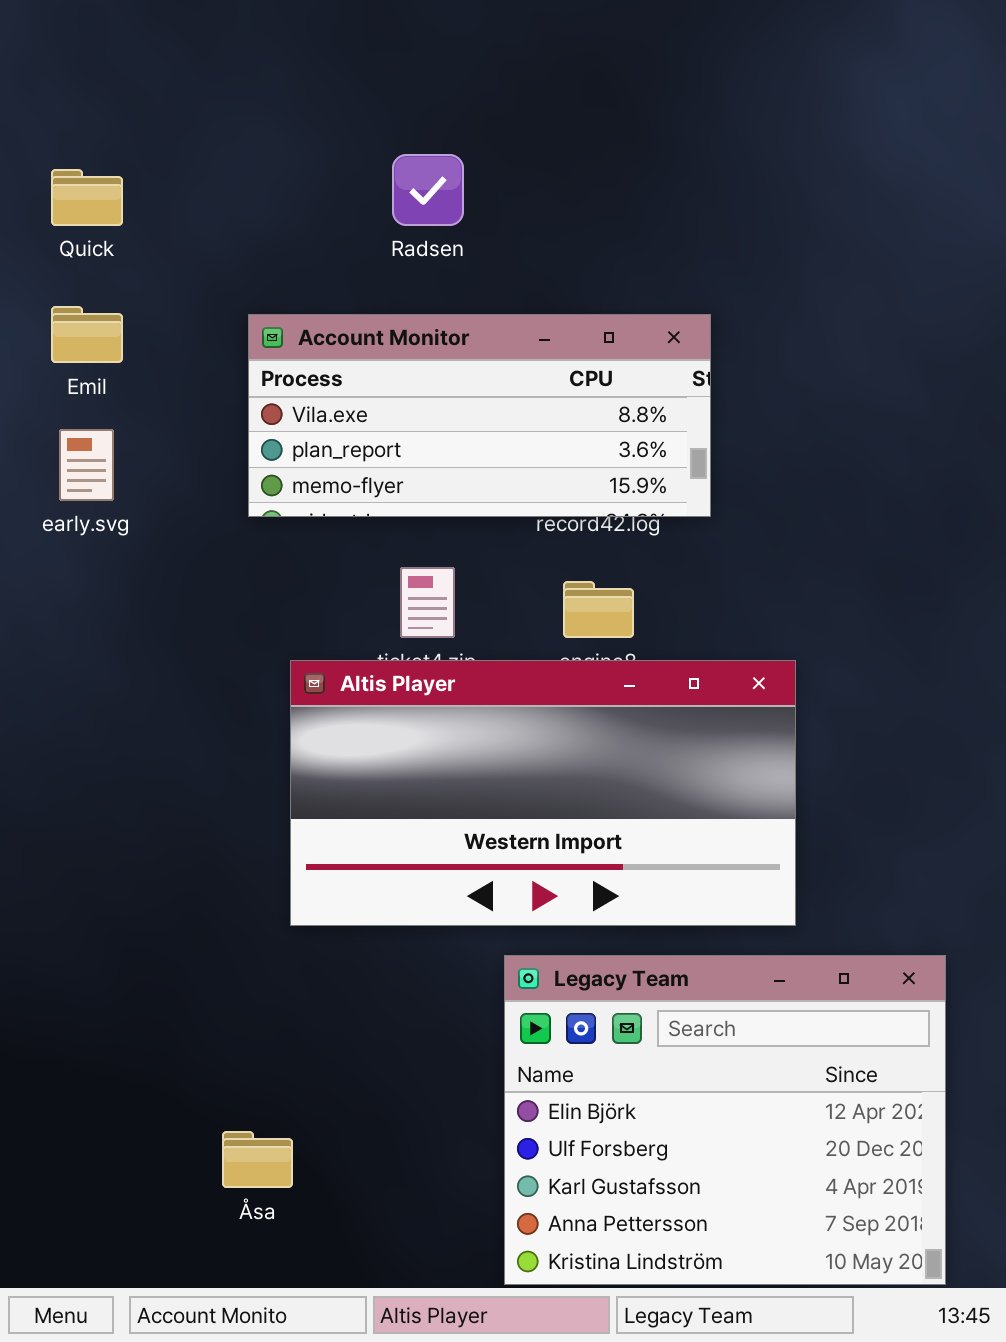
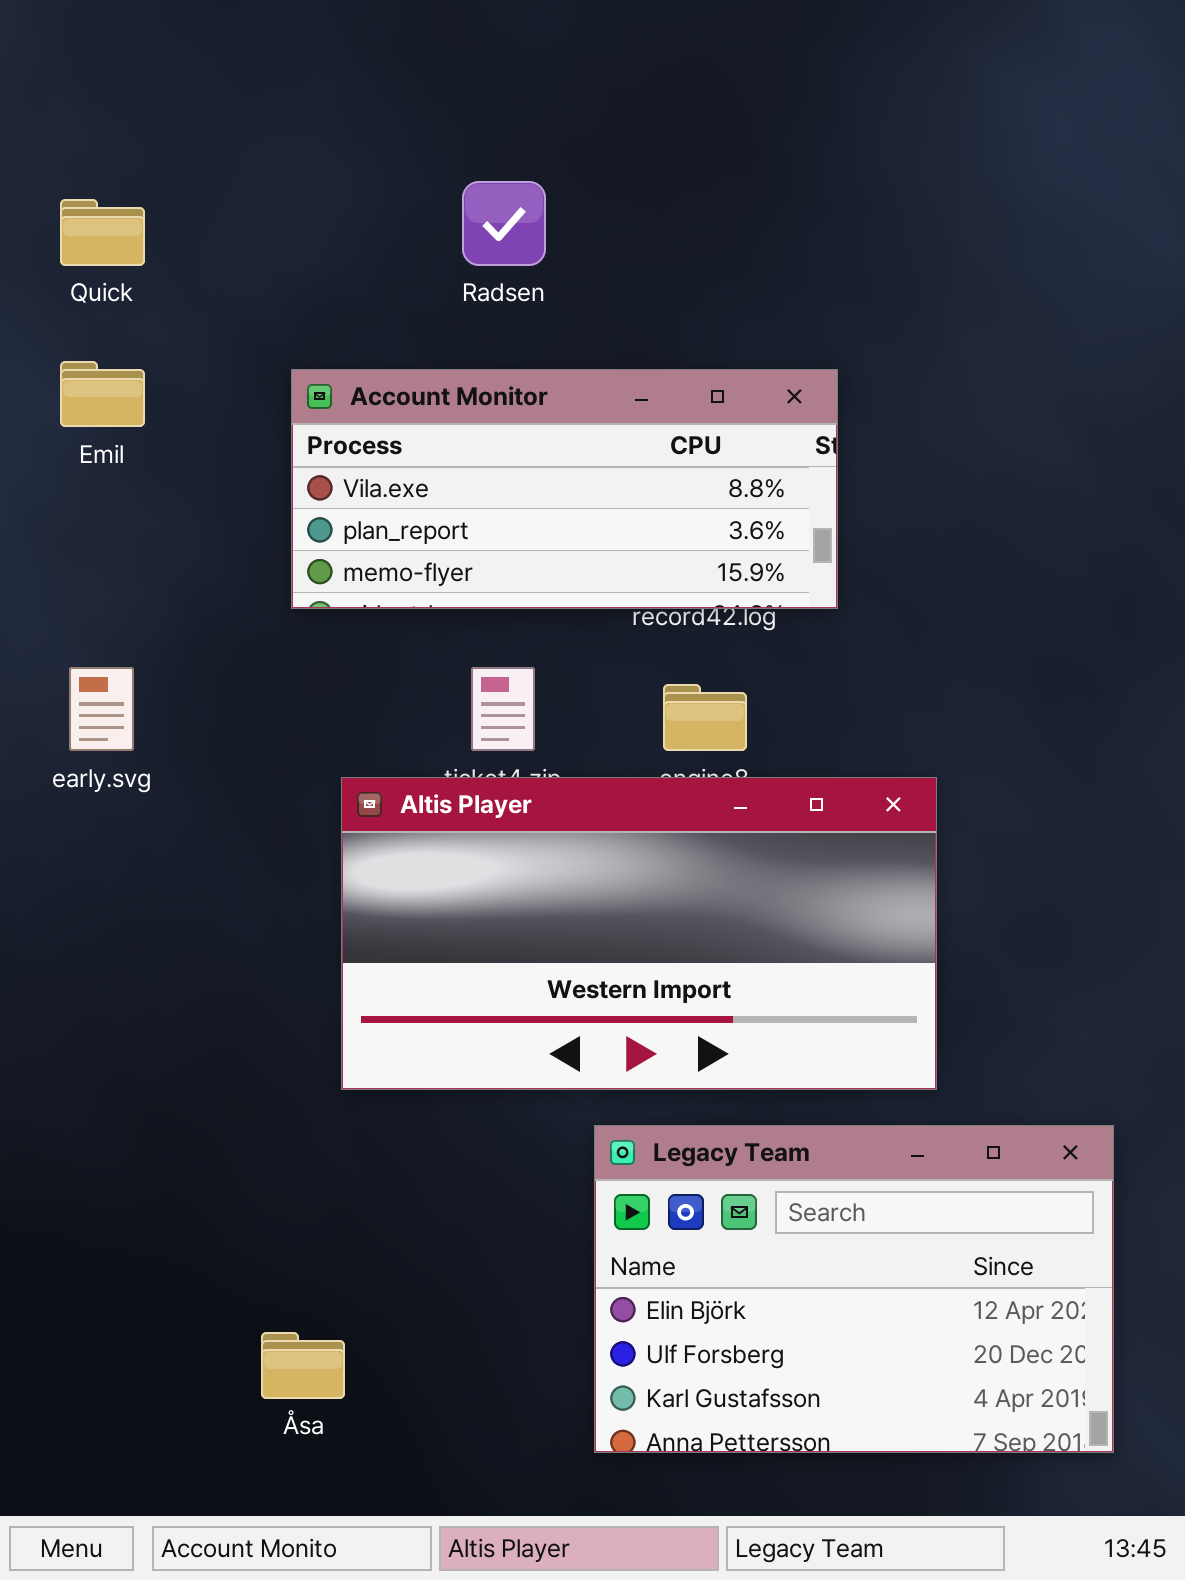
early.svg: [59,429,114,501] -> [69,667,134,751], moved
Legacy Team: [504,955,946,1285] -> [594,1125,1114,1453], resized

